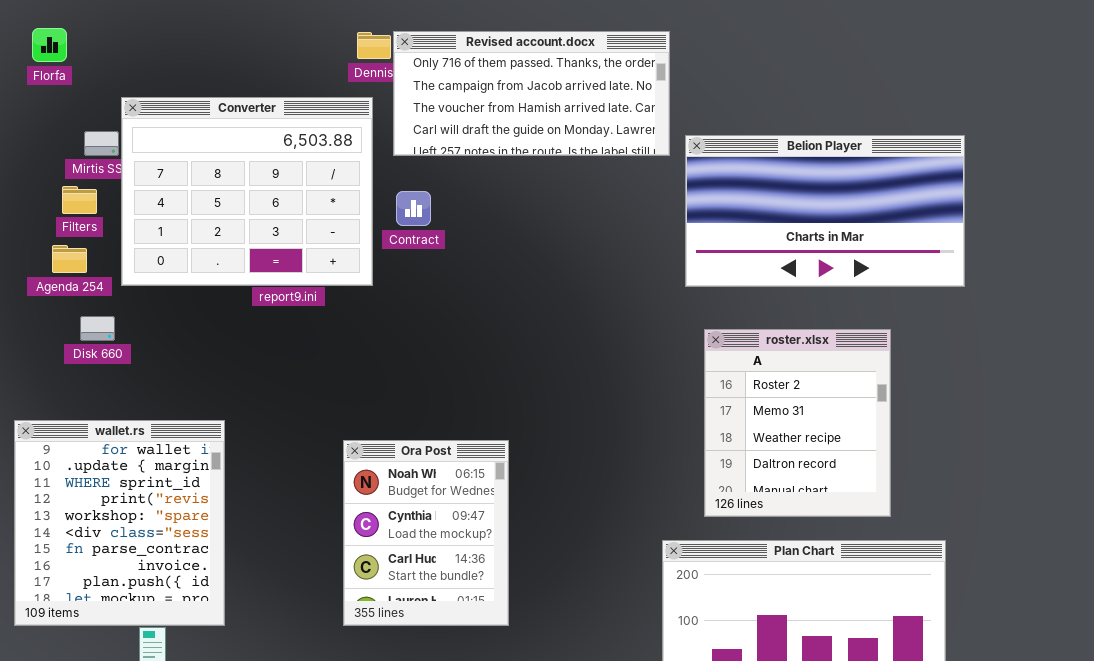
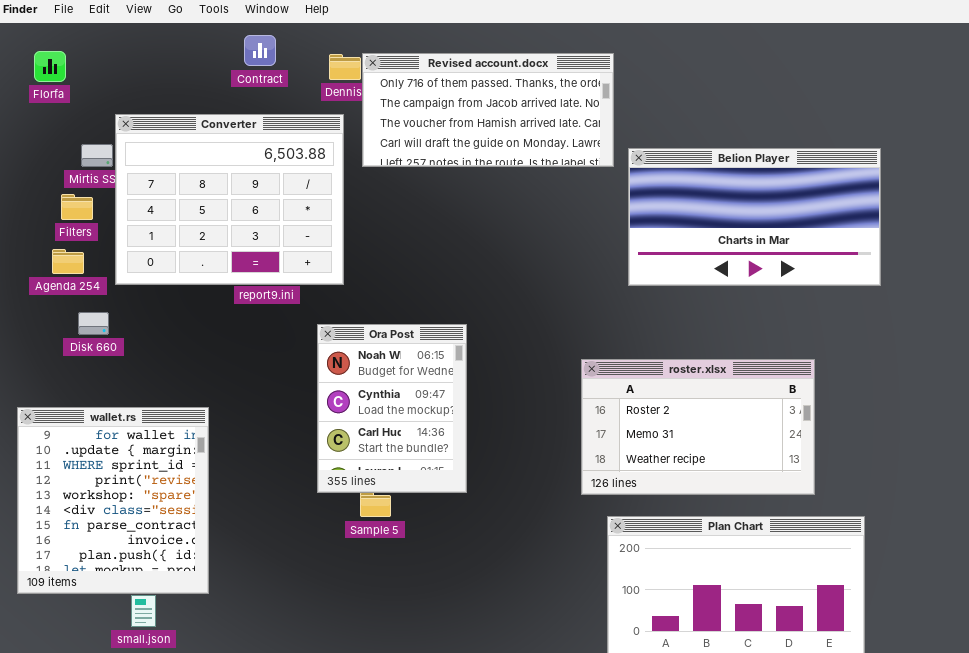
Contract: [396,191,431,226] -> [244,35,276,66], moved
roster.xlsx: [704,329,891,517] -> [581,359,815,495], resized
Ora Post: [343,440,509,626] -> [317,324,467,493], moved

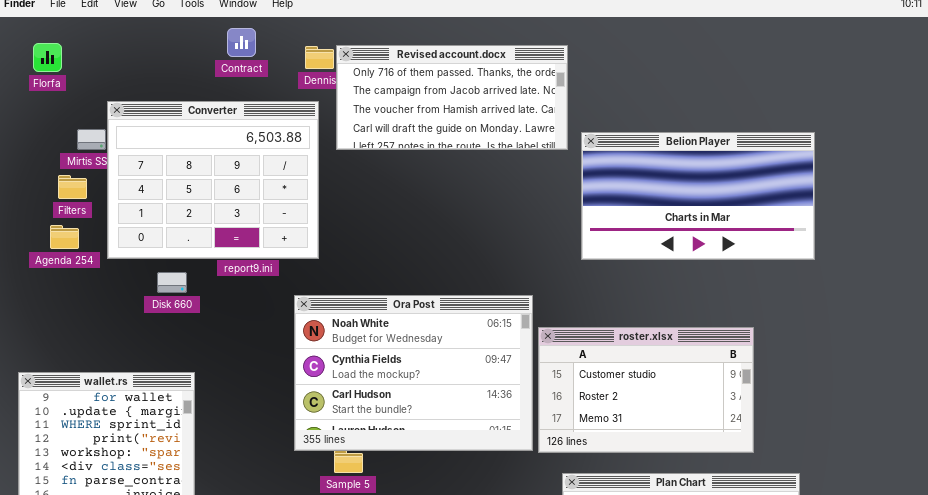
Disk 660: [78,312,109,335] -> [157,272,187,293], moved
Ora Post: [317,324,467,493] -> [294,295,533,451], resized
roster.xlsx: [581,359,815,495] -> [538,327,754,453], scrolled up 1 row

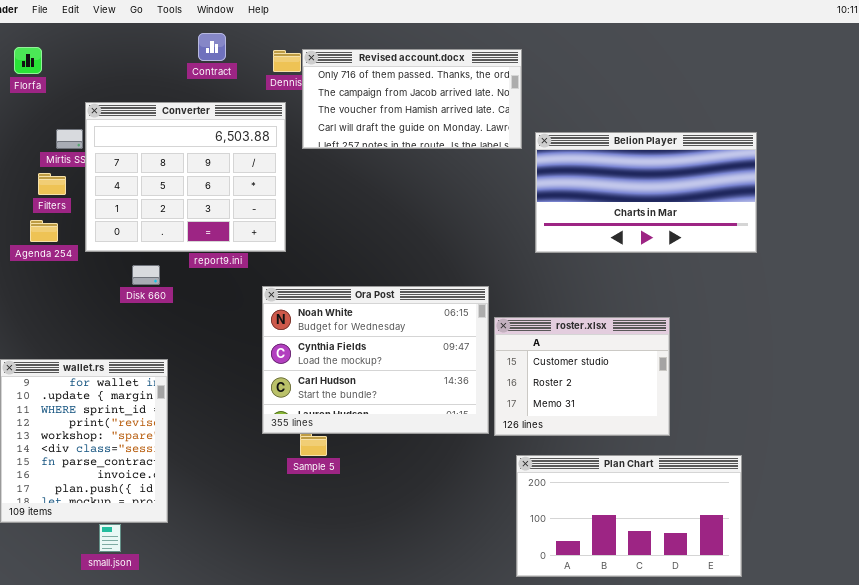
roster.xlsx: [538,327,754,453] -> [494,317,670,436], resized

